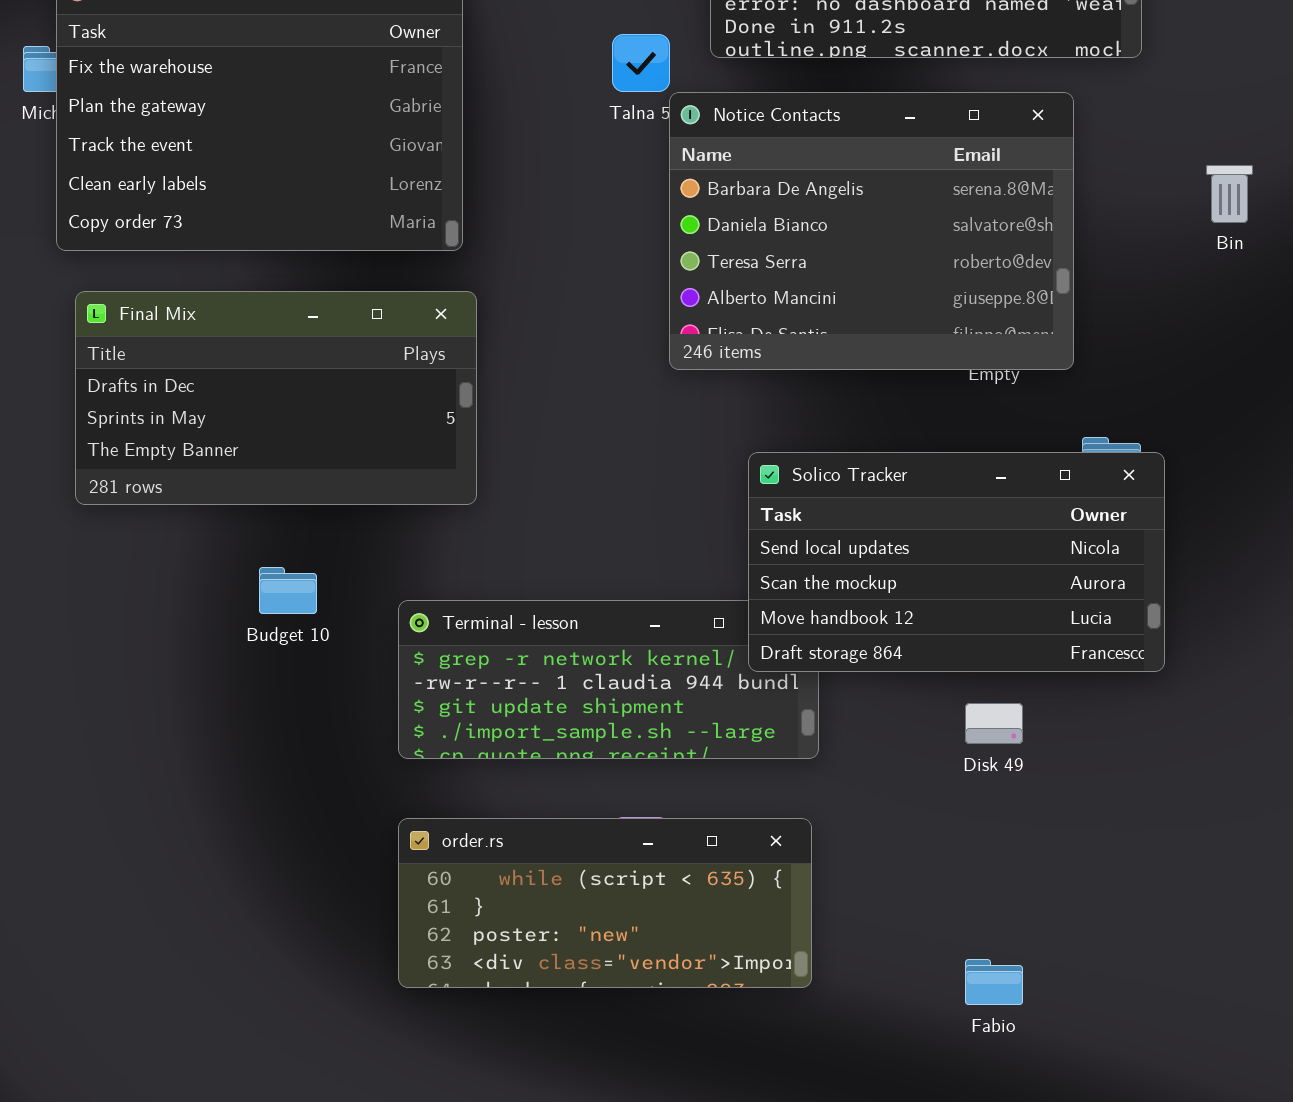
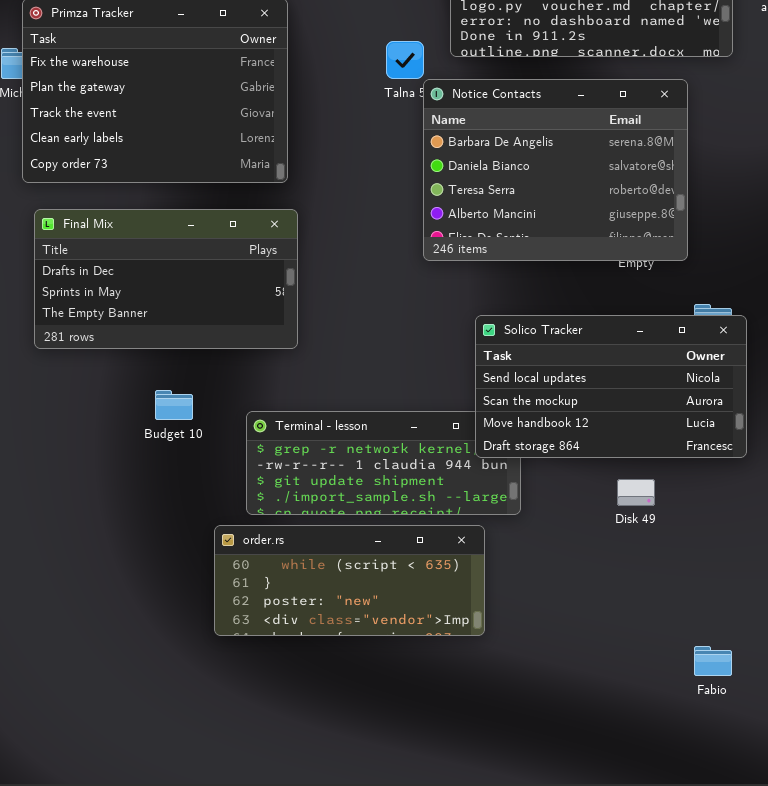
order.rs: [398,818,812,988] -> [214,525,485,636], moved
Fabio: [965,959,1023,1005] -> [694,646,732,676], moved

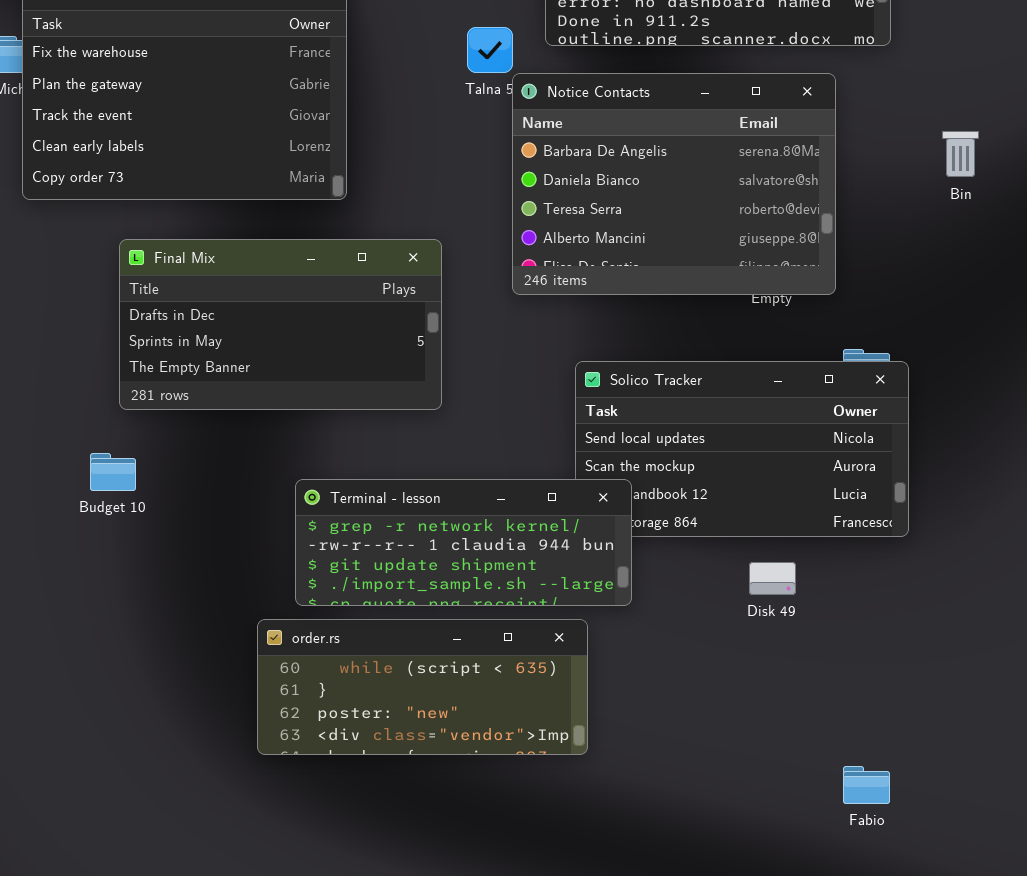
Final Mix: [34,209,298,349] -> [119,239,442,410], moved
Budget 10: [155,390,193,420] -> [90,453,136,491], moved
Terminal - lesson: [246,411,521,515] -> [295,479,632,606], raised

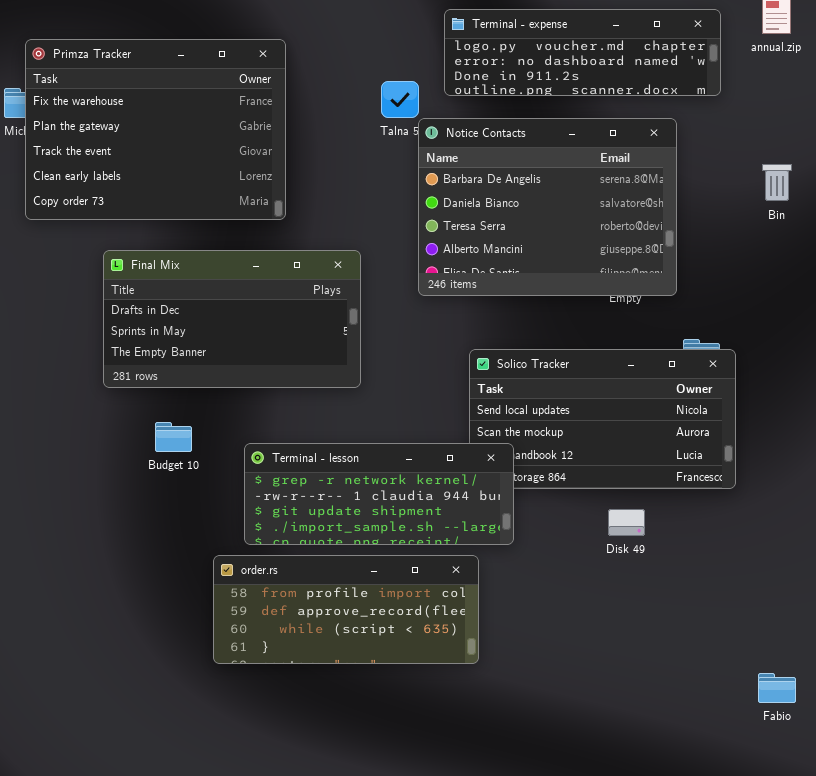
Budget 10: [90,453,136,491] -> [155,422,192,452], moved
order.rs: [257,619,588,755] -> [213,555,479,664], scrolled up 2 rows
Fabio: [843,766,890,804] -> [758,673,796,703], moved

